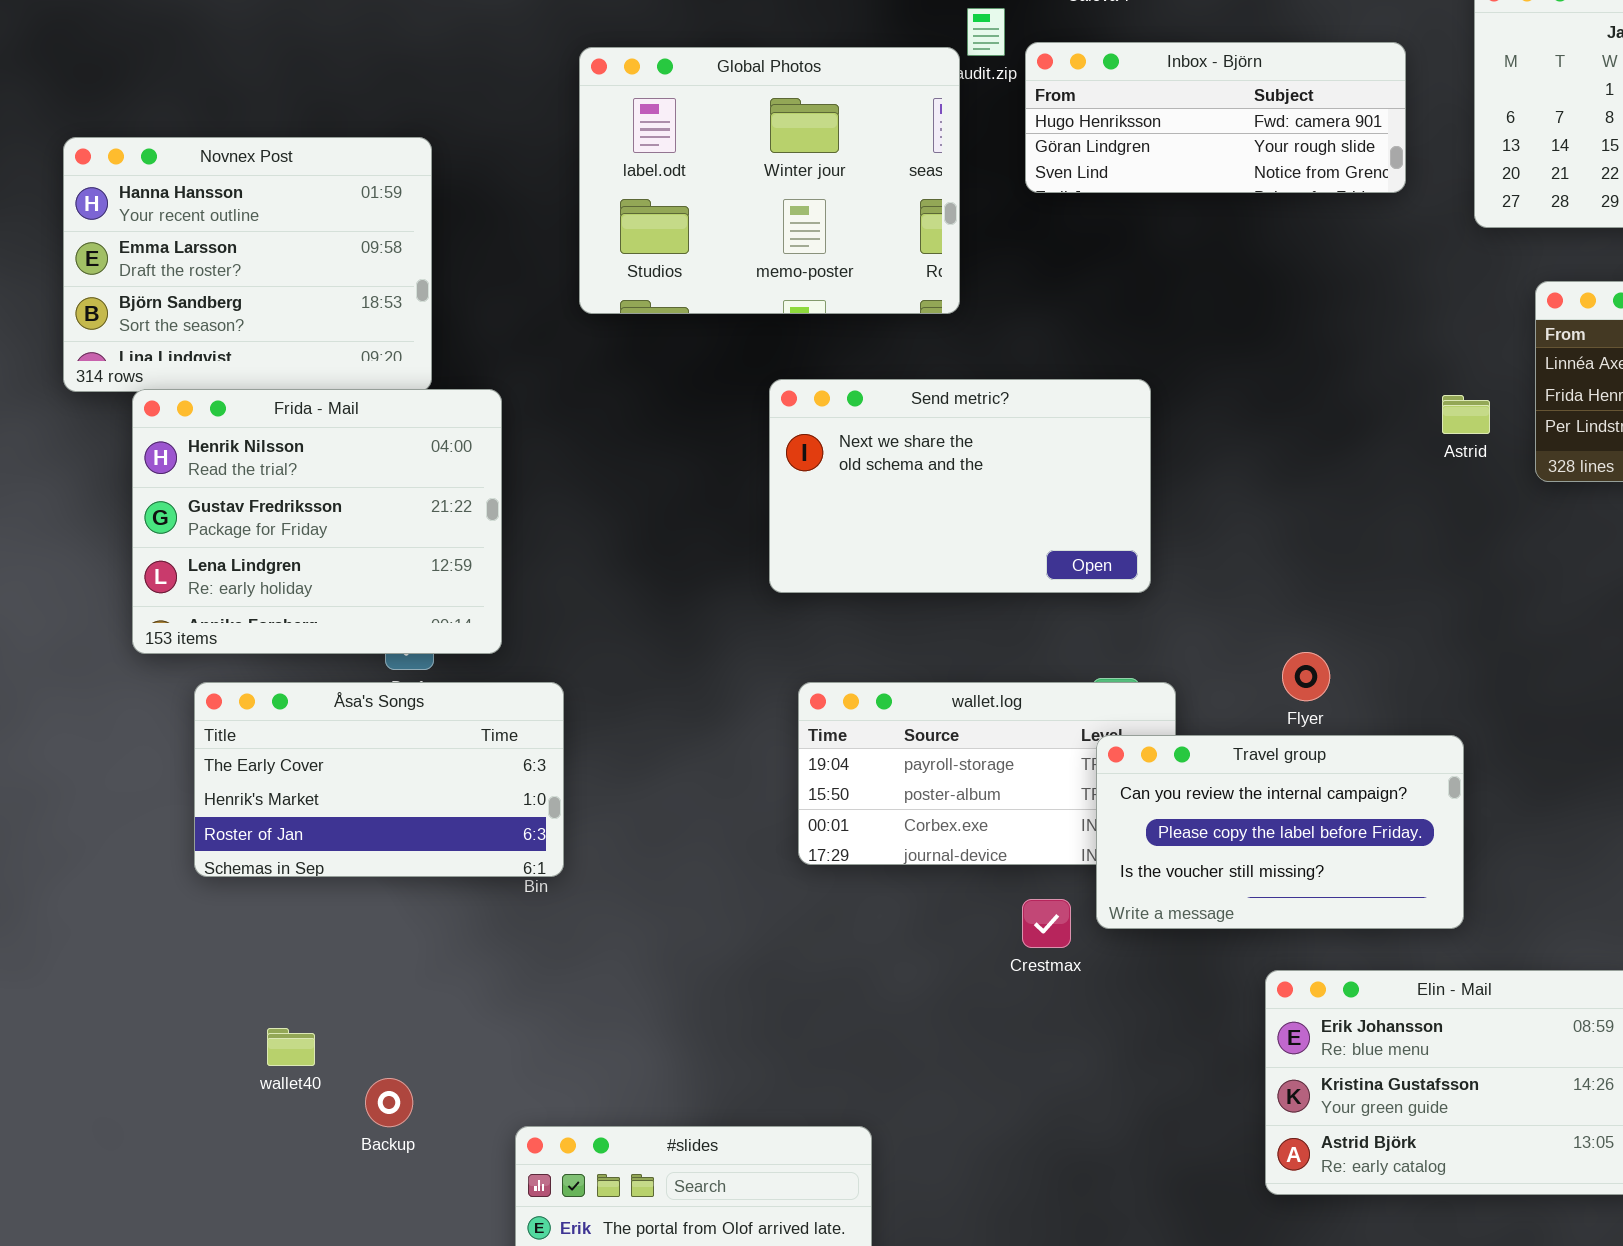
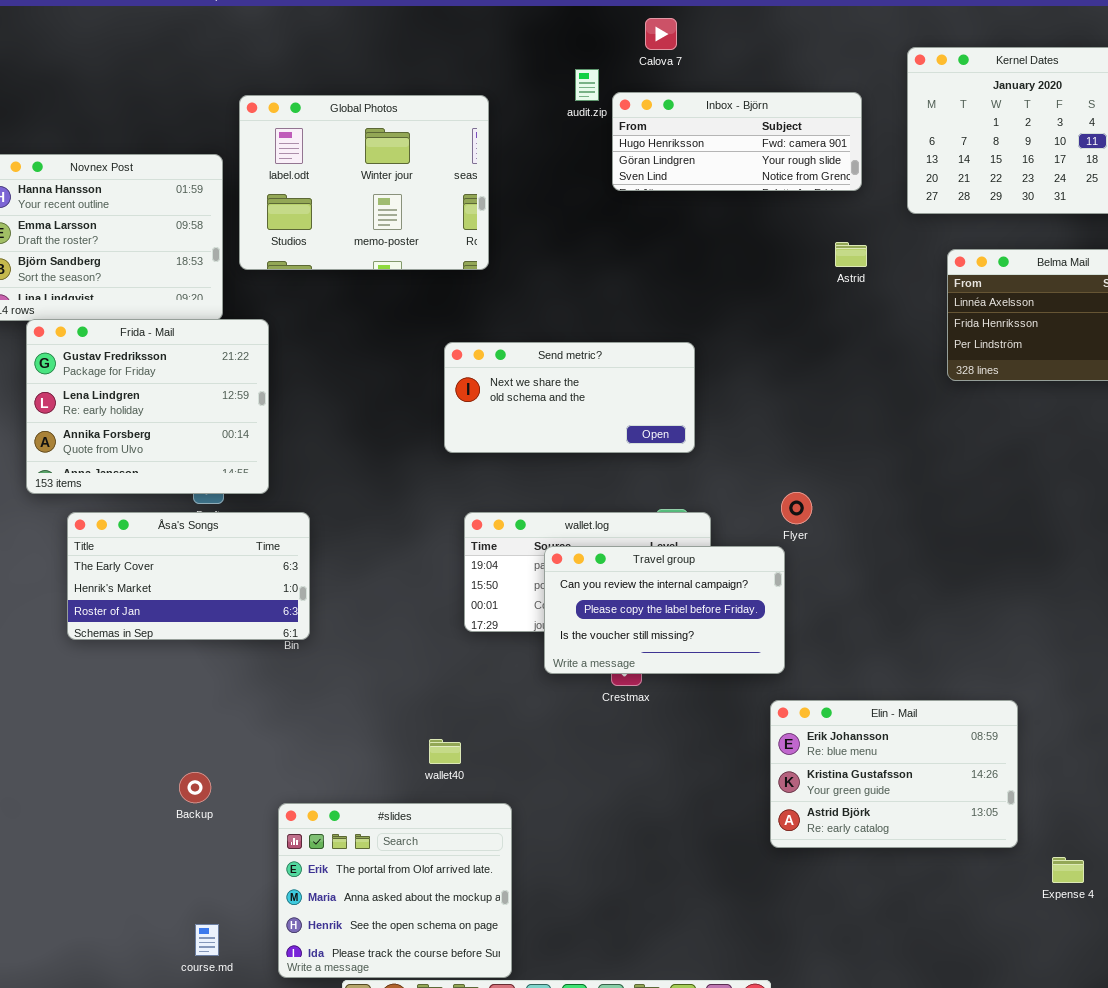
Global Photos: [579,47,960,314] -> [239,95,489,270], moved
Send metric?: [769,379,1151,593] -> [444,342,695,453], resized
Frida - Mail: [132,389,502,654] -> [26,319,269,494], scrolled down 1 row
Astrid: [1442,395,1490,434] -> [835,242,867,267], moved
Travel group: [1096,735,1464,929] -> [544,546,785,674], moved
wallet40: [267,1028,315,1066] -> [429,739,461,764], moved

